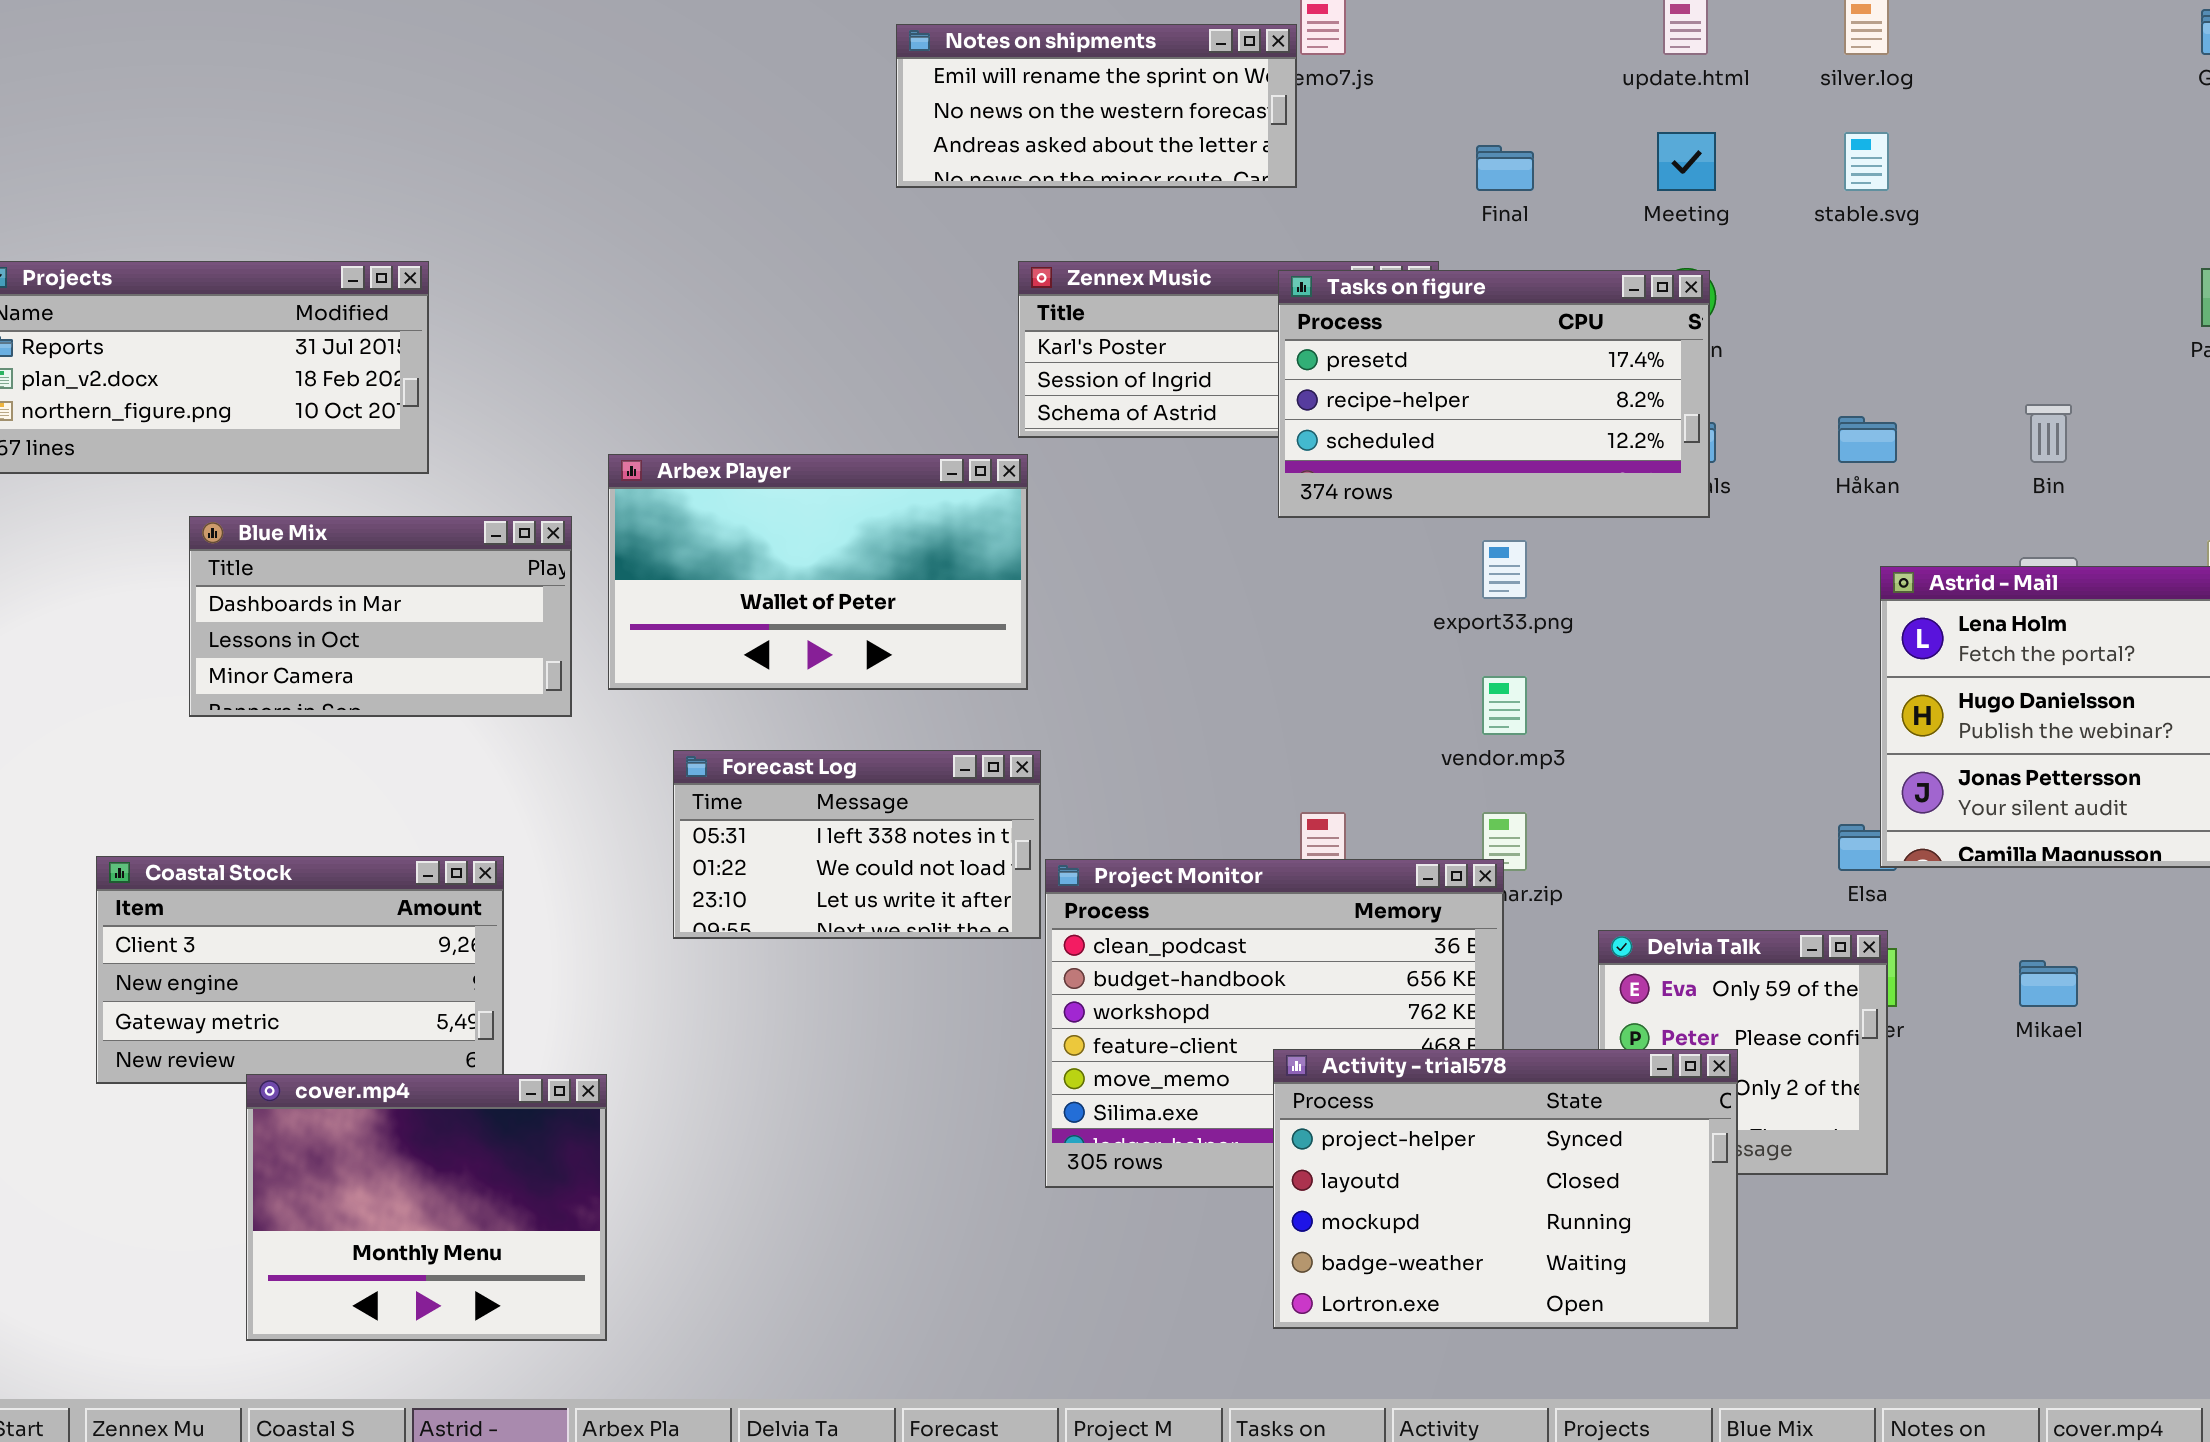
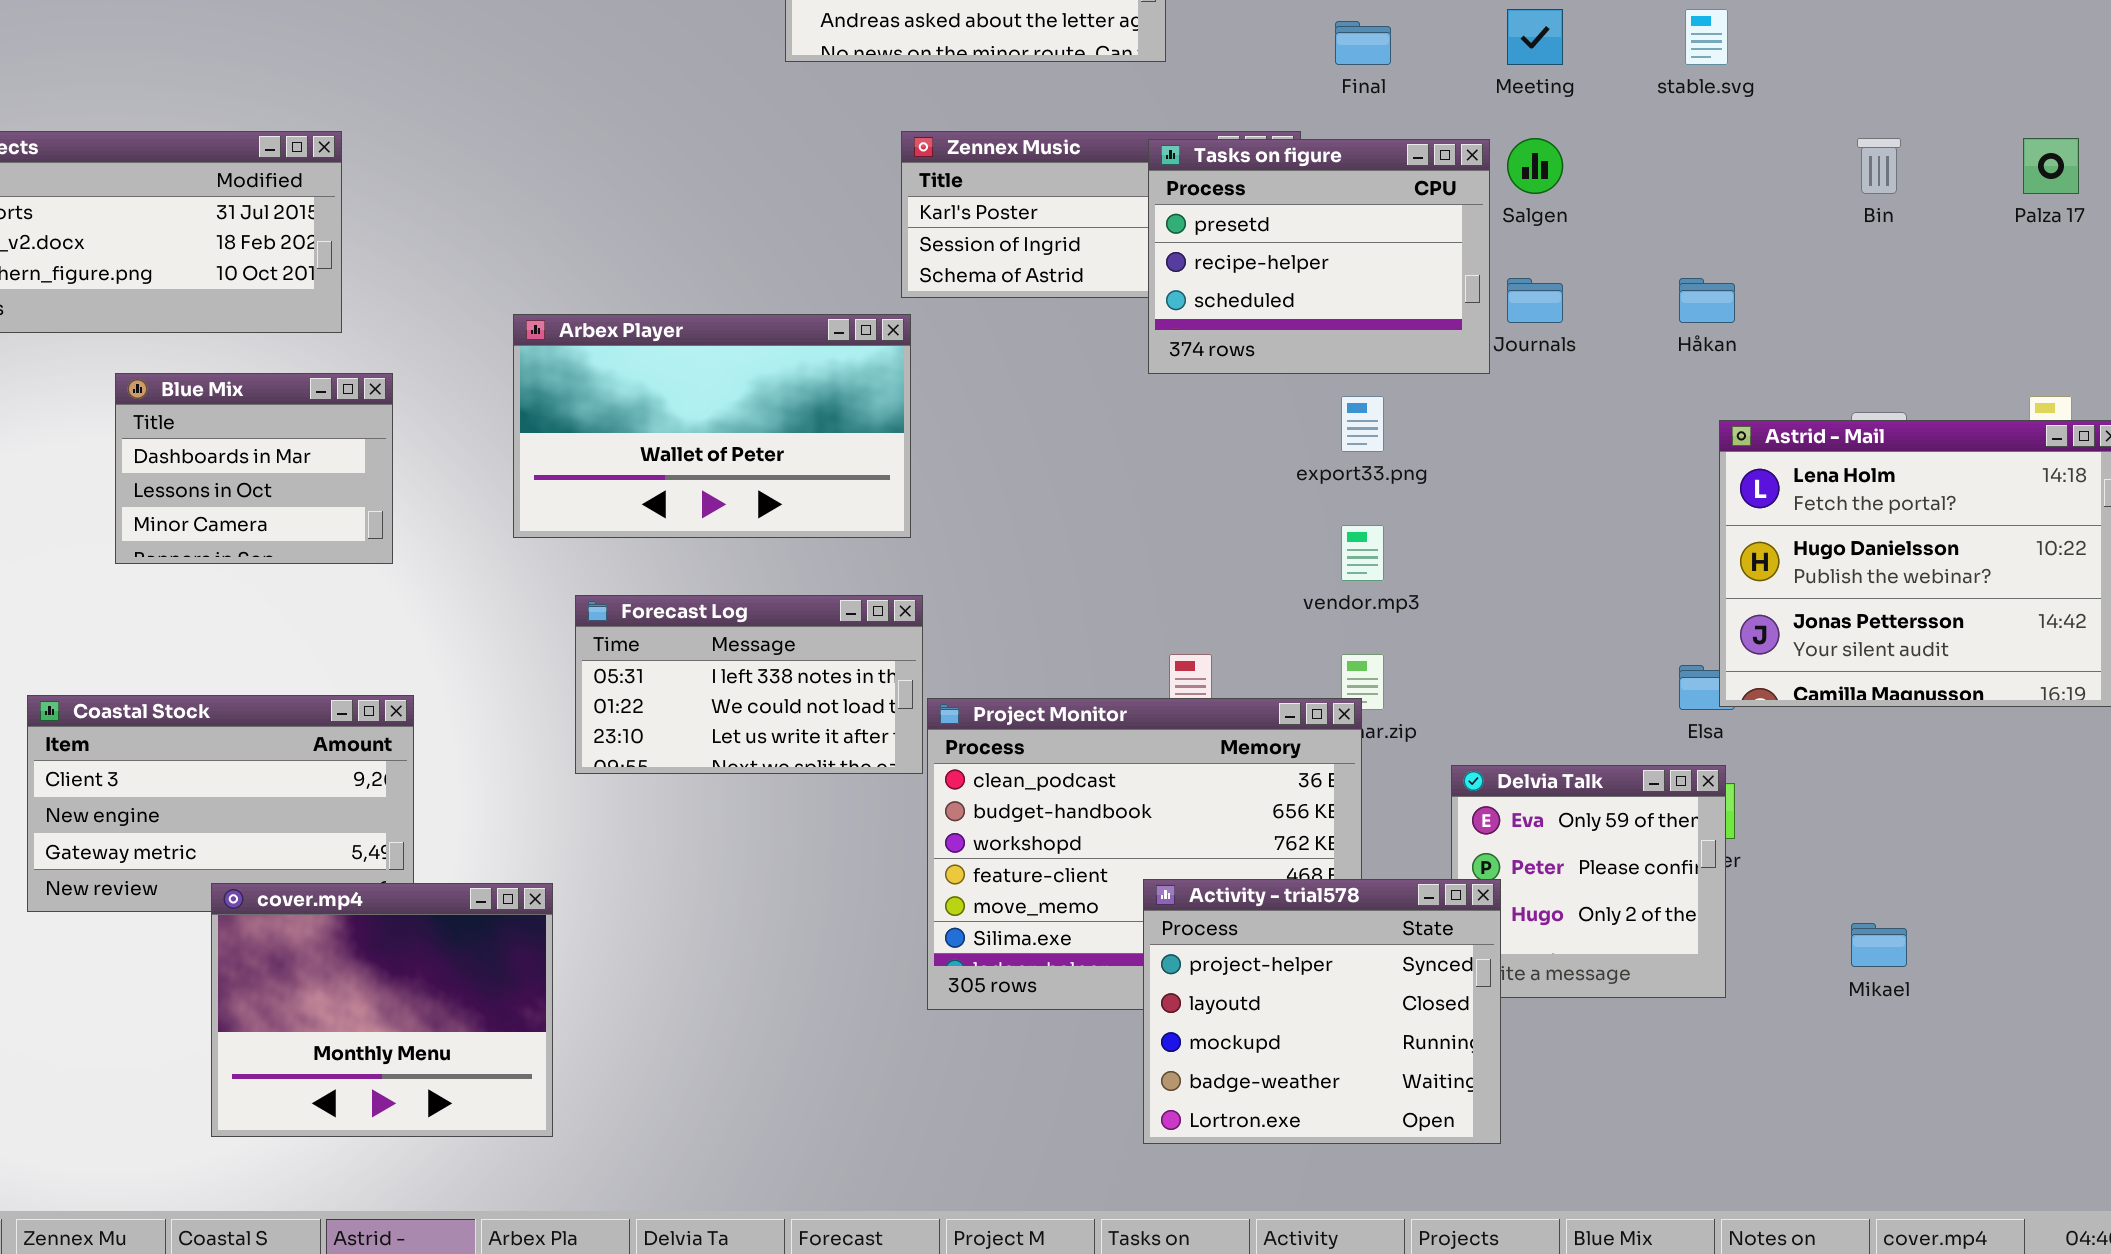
Tasks on figure: [1278,270,1710,518] -> [1148,139,1490,374], resized
Bin: [2025,404,2072,463] -> [1857,138,1901,194], moved
Blue Mix: [189,516,572,717] -> [115,373,393,564], resized
Mikael: [2019,960,2078,1007] -> [1851,923,1907,967], moved
Activity - trial578: [1273,1049,1738,1329] -> [1143,879,1501,1144], resized
cover.mp4: [246,1074,607,1341] -> [211,883,553,1137], moved

